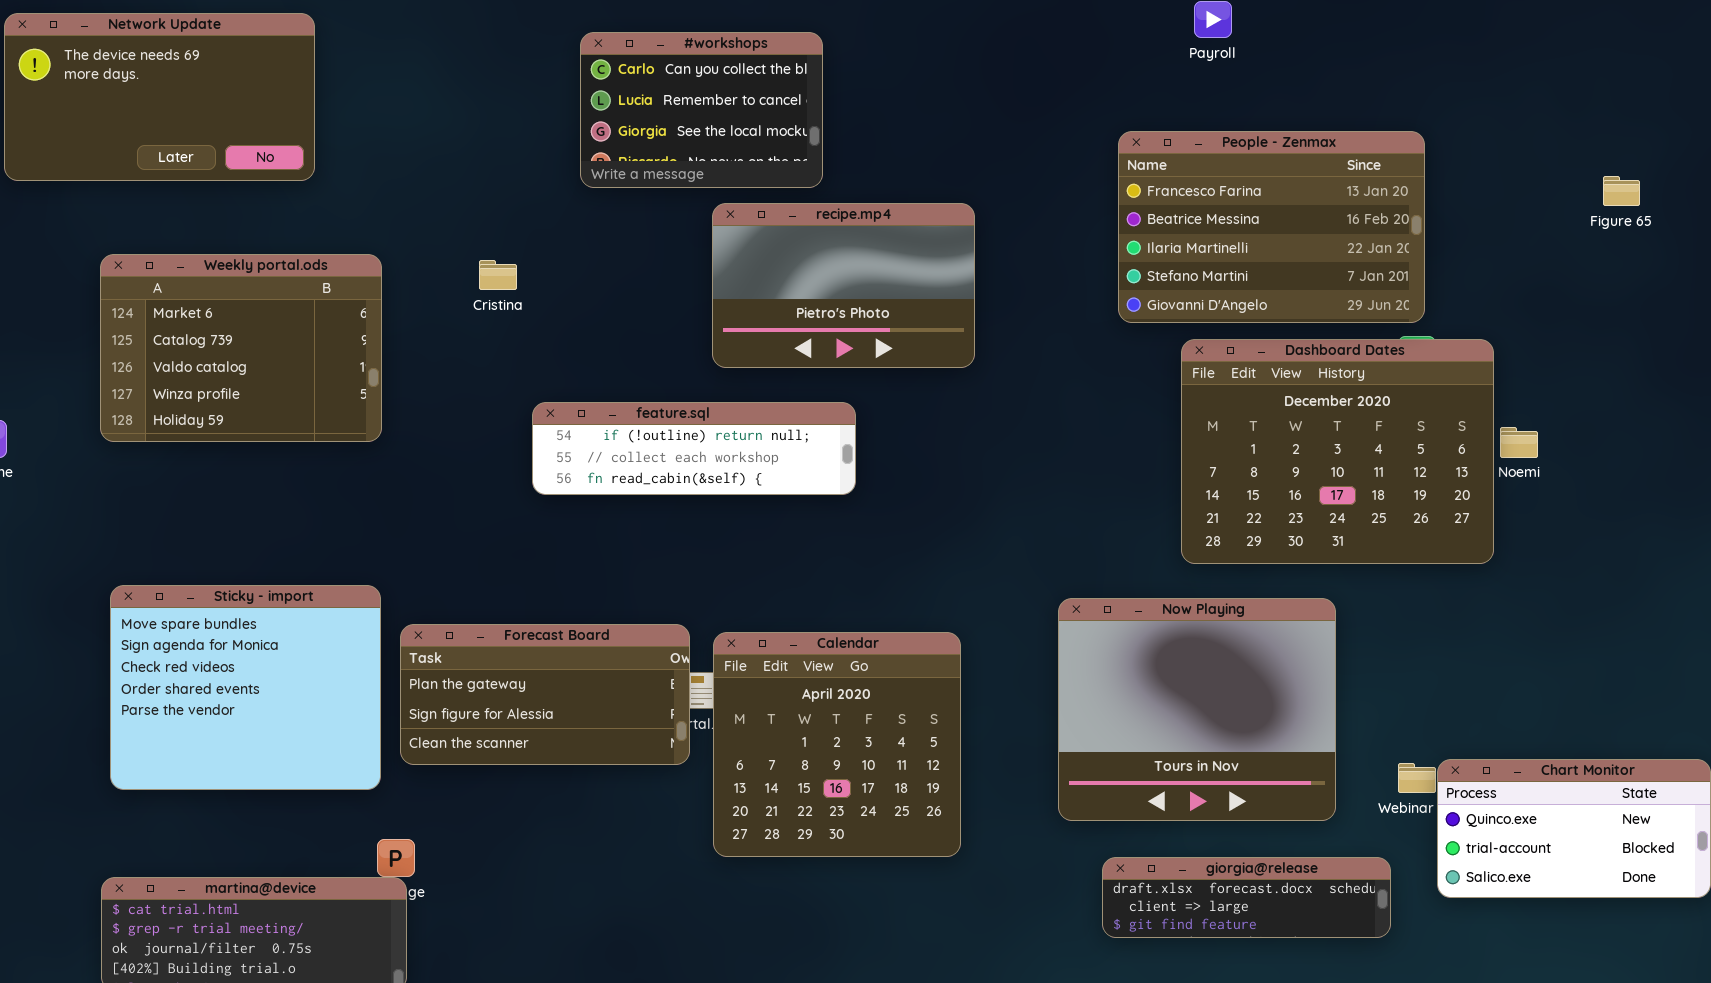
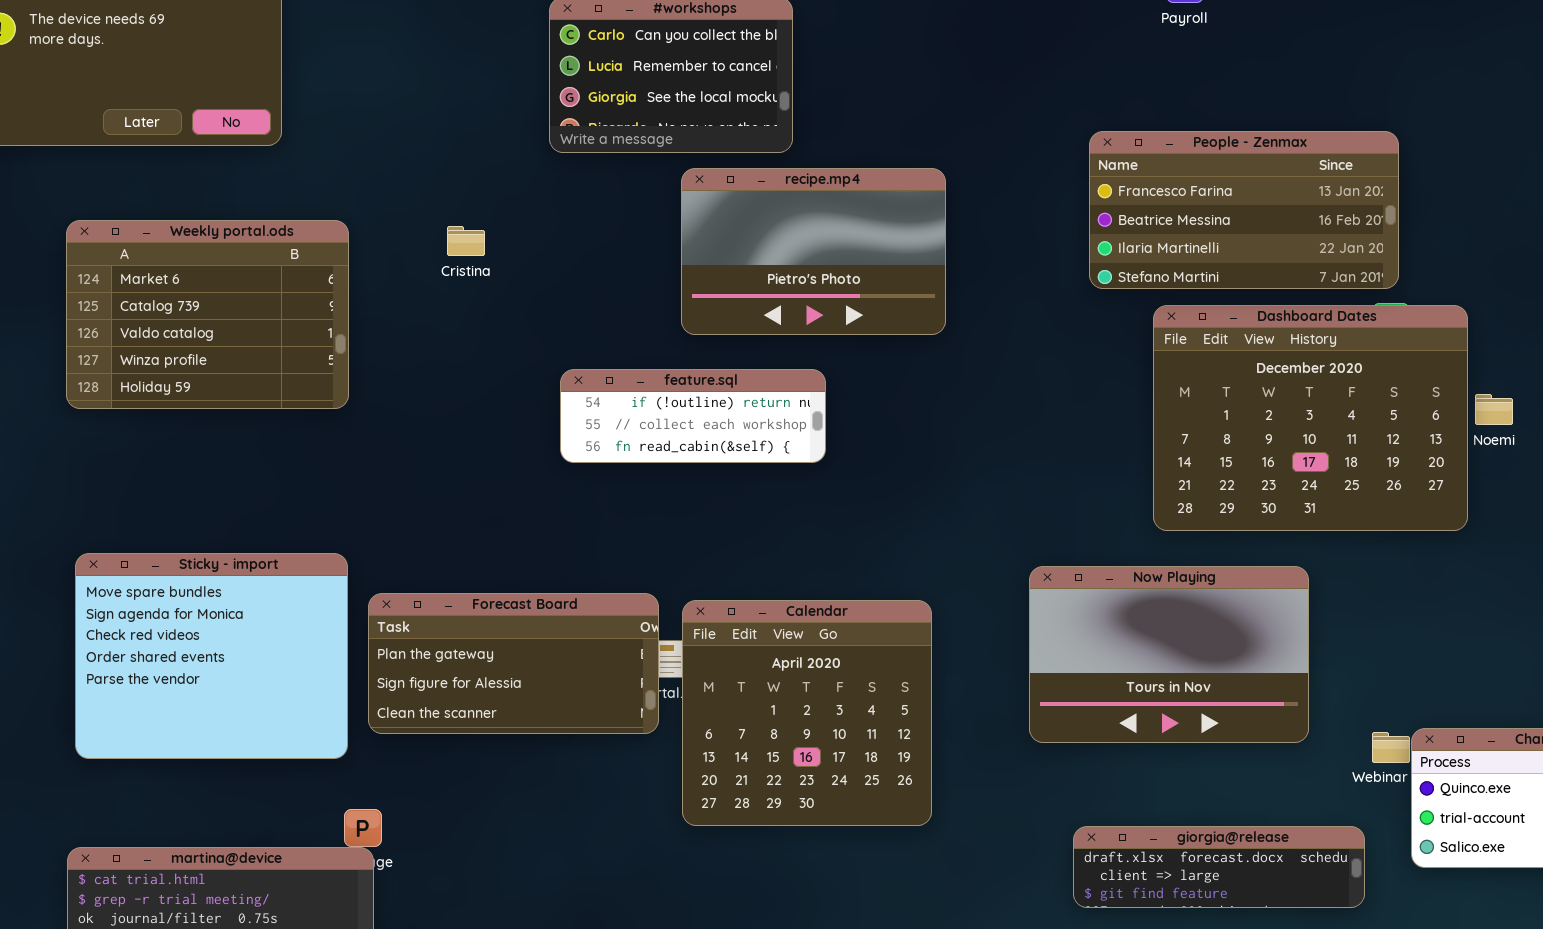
People - Zenmax: [1118,131,1425,323] -> [1089,131,1399,289], resized
feature.sql: [532,402,856,495] -> [560,369,826,463], resized
Now Playing: [1058,598,1336,821] -> [1029,566,1309,743], resized

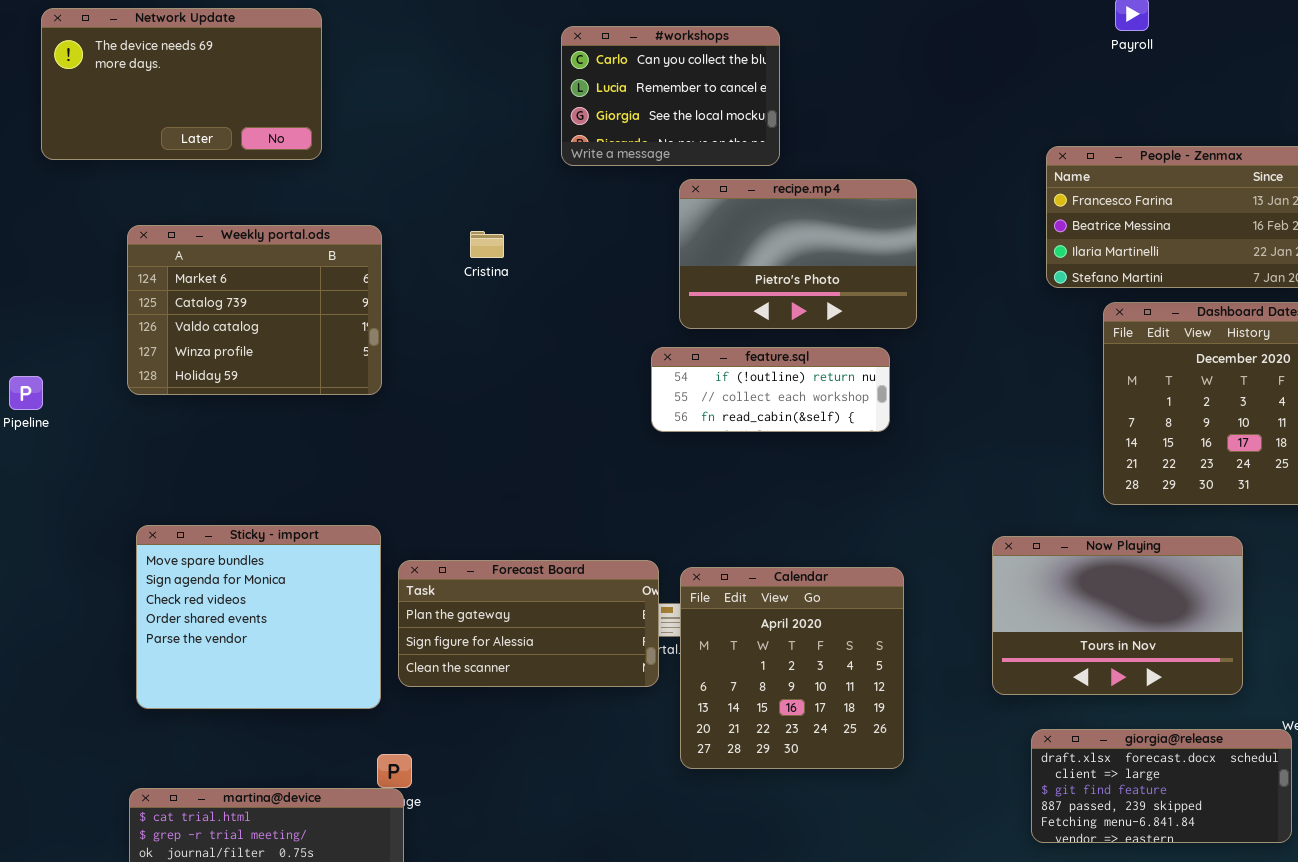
feature.sql: [560,369,826,463] -> [651,347,890,432], moved
giorgia@release: [1073,826,1365,908] -> [1031,729,1292,843], resized

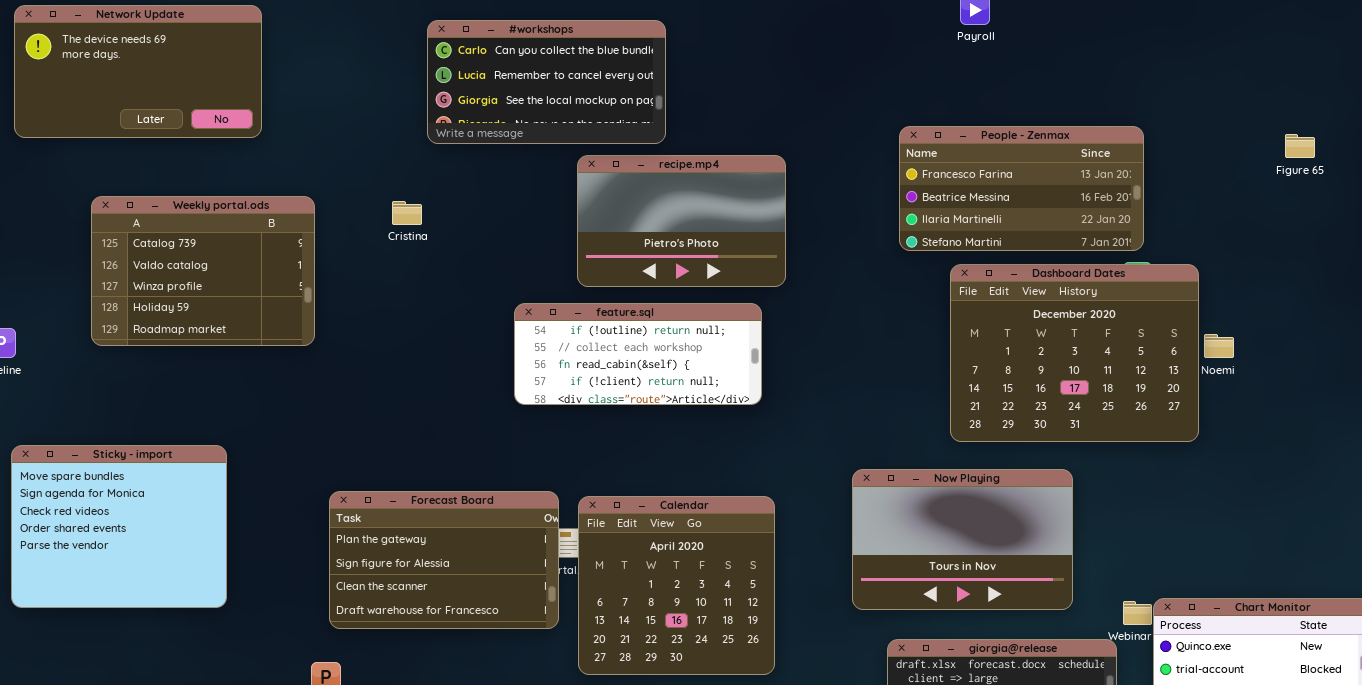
#workshops: [561,26,780,166] -> [427,20,666,144], resized
Weekly portal.ods: [127,225,382,395] -> [91,196,315,346], scrolled down 1 row
feature.sql: [651,347,890,432] -> [514,303,762,405], resized
Sticky - import: [136,525,381,709] -> [11,445,227,608], moved
Forecast Board: [398,560,659,687] -> [329,491,559,629], resized

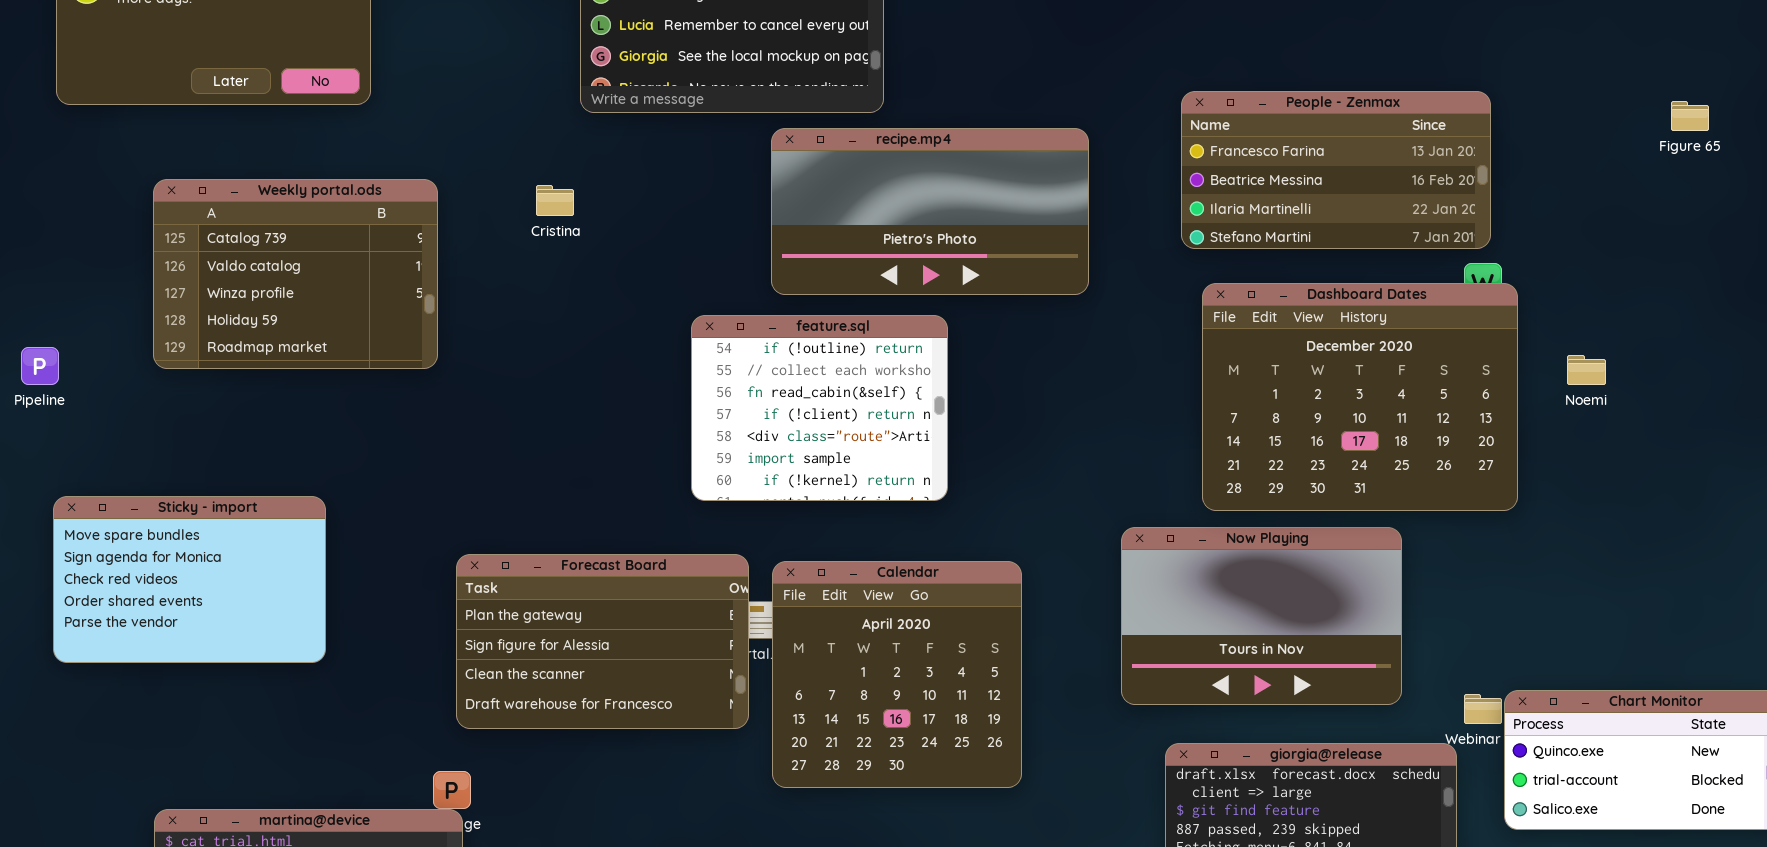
recipe.mp4: [577,155,786,287] -> [771,128,1089,295], resized
Dashboard Dates: [950,264,1199,442] -> [1202,283,1518,511], moved
feature.sql: [514,303,762,405] -> [691,315,948,501], resized
Sticky - import: [11,445,227,608] -> [53,496,326,663], resized

